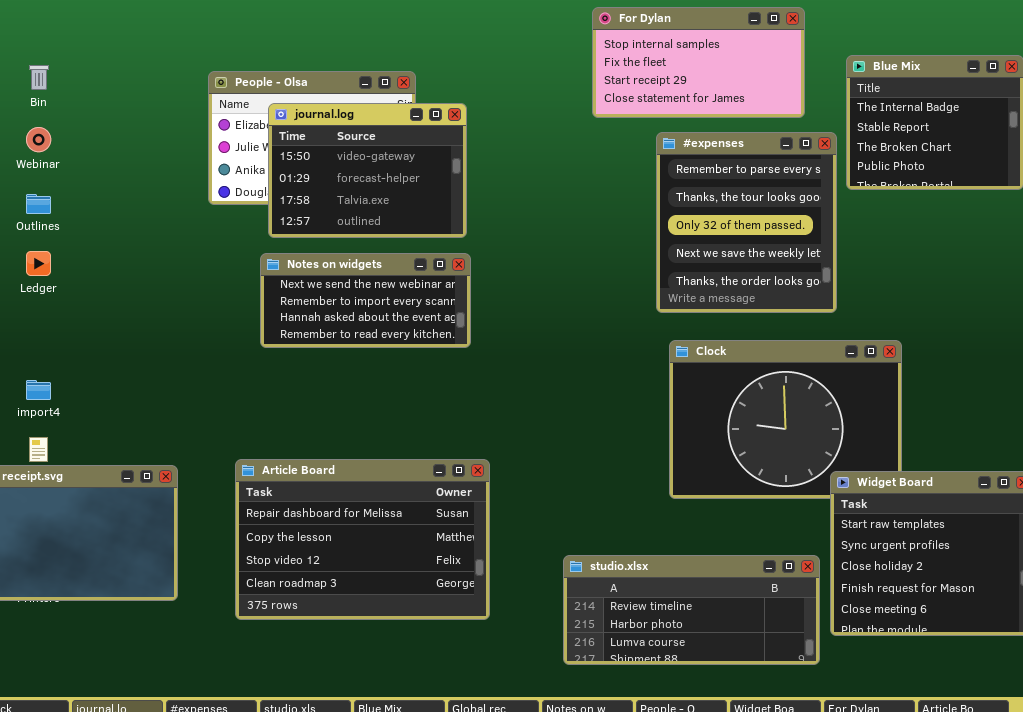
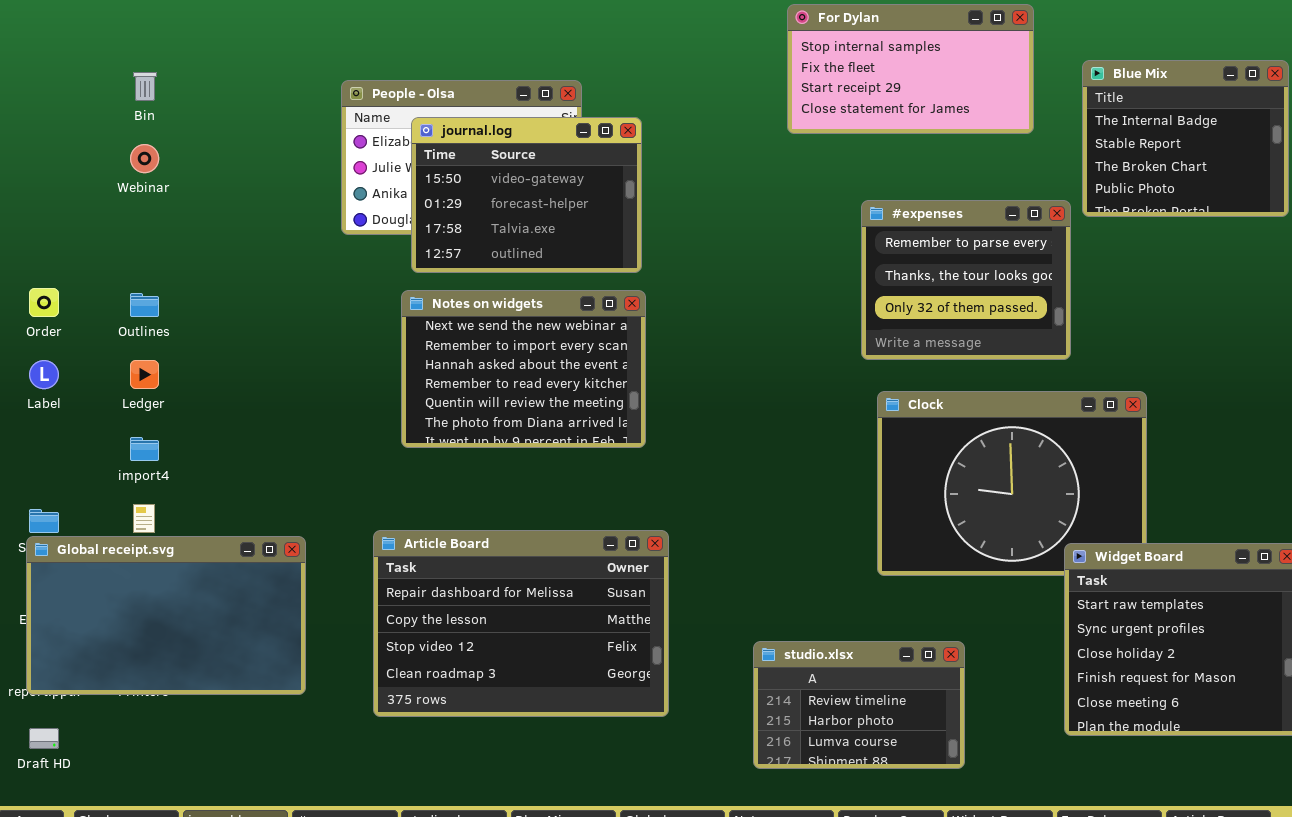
#expenses: [656,132,837,313] -> [861,200,1071,360], resized
Outlines: [26,194,51,214] -> [130,293,159,317], moved
Ledger: [26,251,51,276] -> [130,360,159,389], moved
Notes on widgets: [260,253,471,348] -> [401,290,646,448], resized
studio.xlsx: [563,555,820,665] -> [753,641,965,769], resized

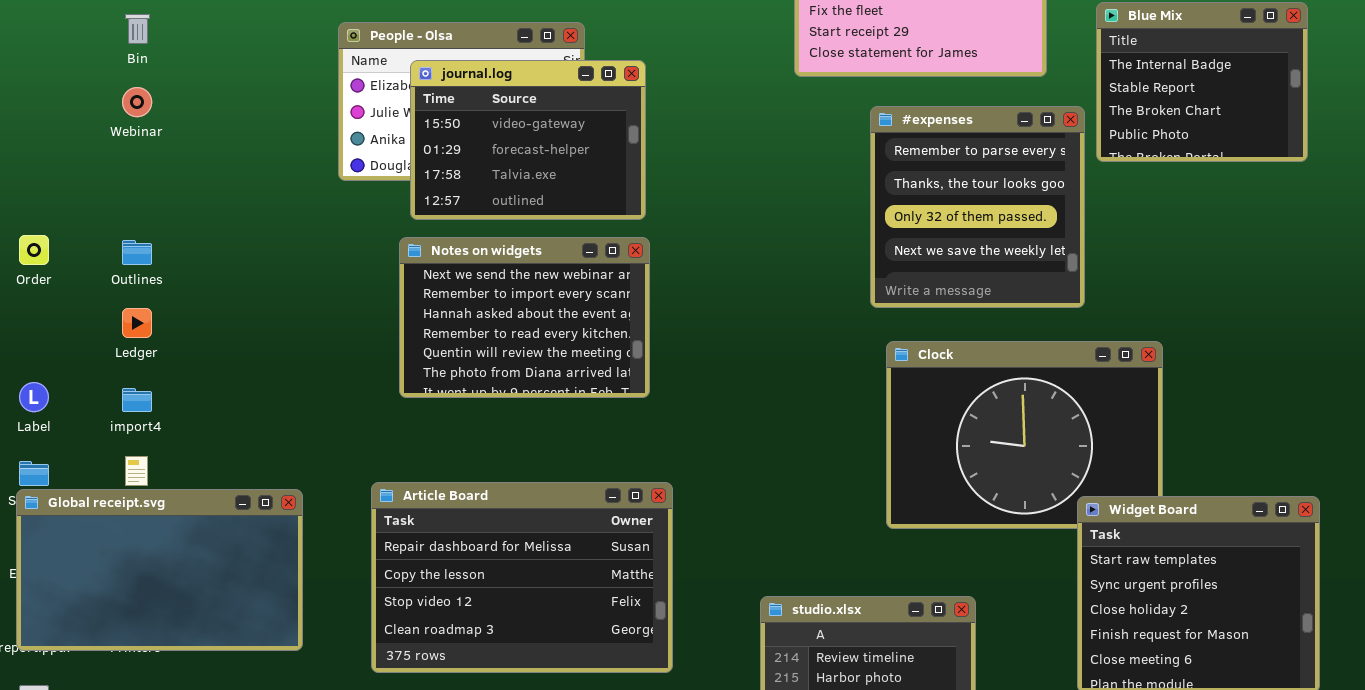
#expenses: [861,200,1071,360] -> [870,106,1085,308], resized
Label: [29,360,59,389] -> [19,382,49,412], moved

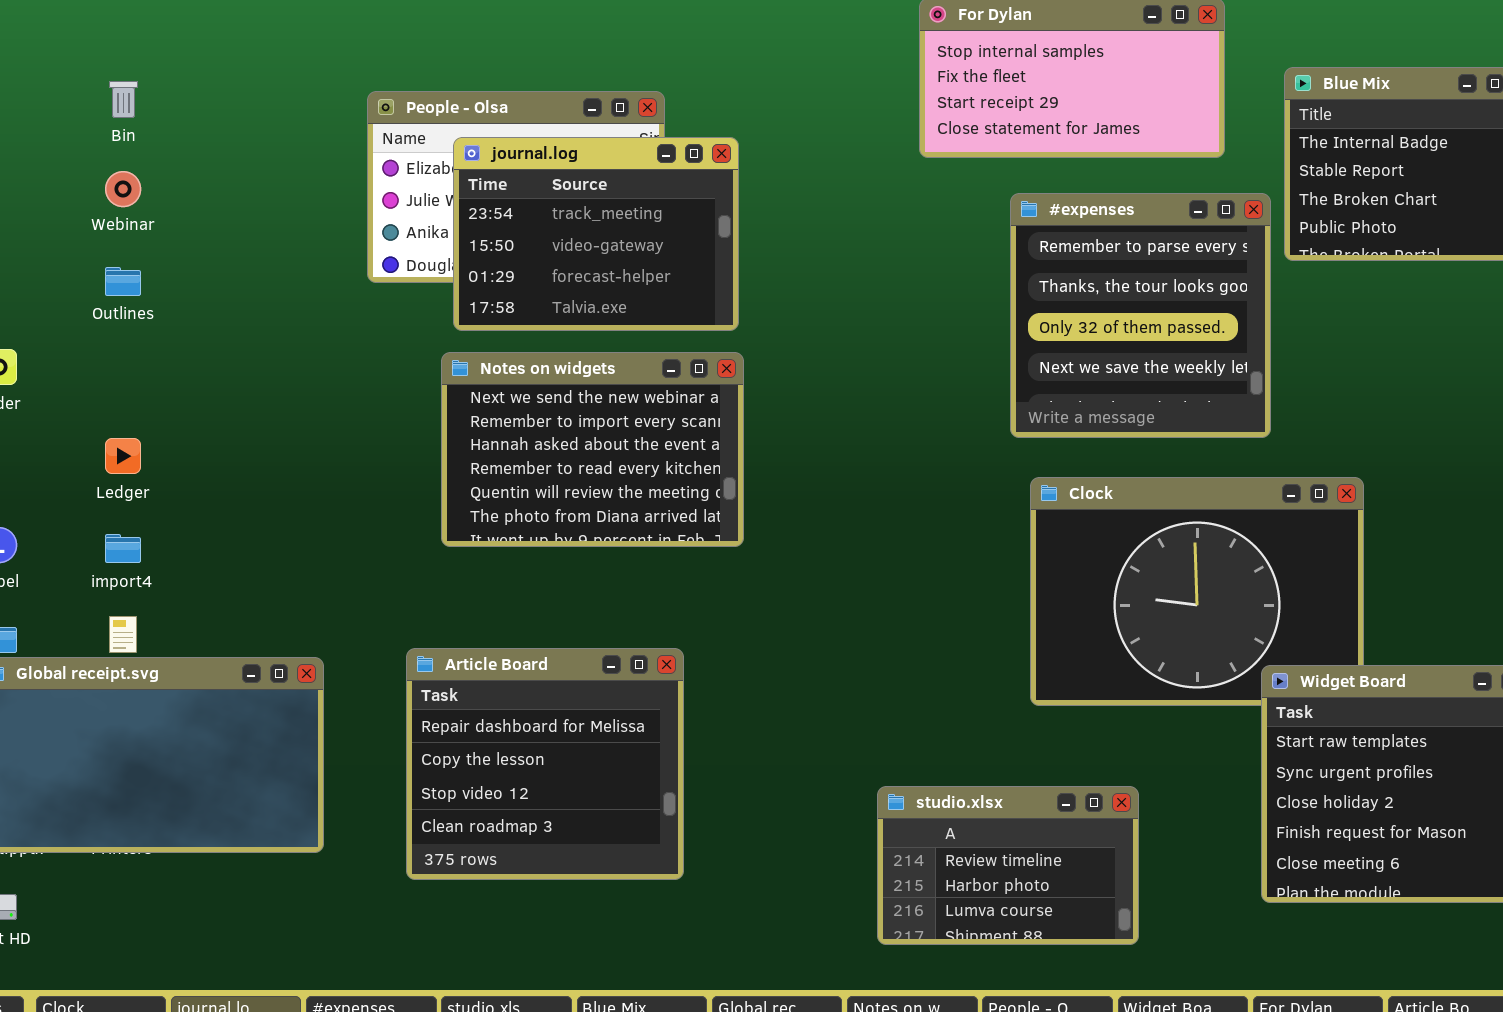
journal.log: [410,60,646,220] -> [453,137,739,331], scrolled up 1 row
Outlines: [122,240,152,265] -> [105,267,141,296], moved
Article Board: [371,482,673,673] -> [406,648,684,880], resized

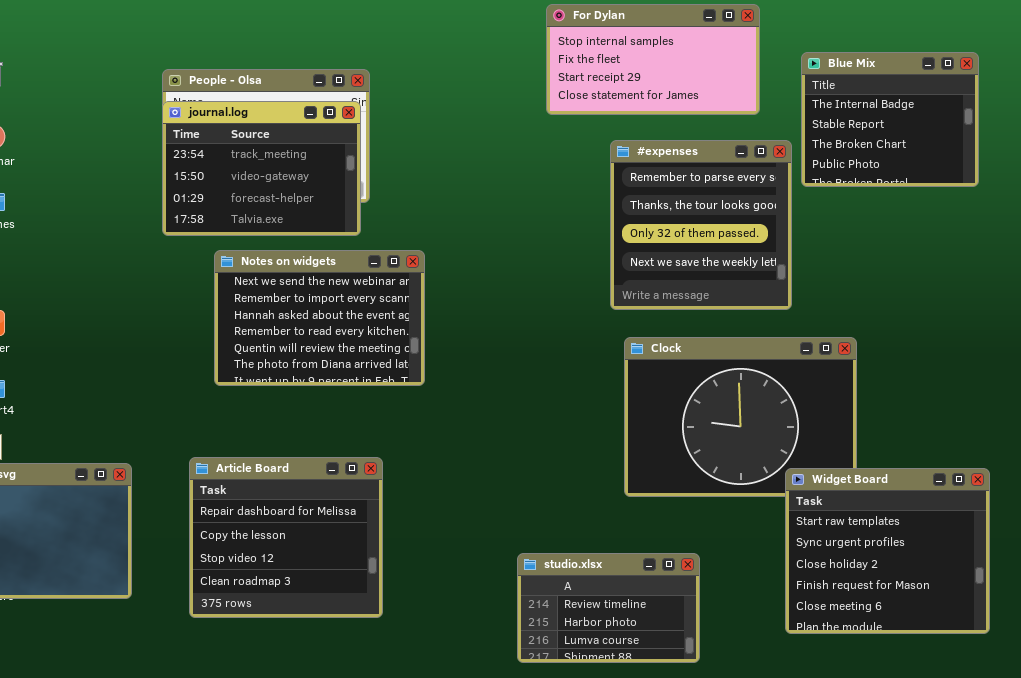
journal.log: [453,137,739,331] -> [162,101,361,236], moved

